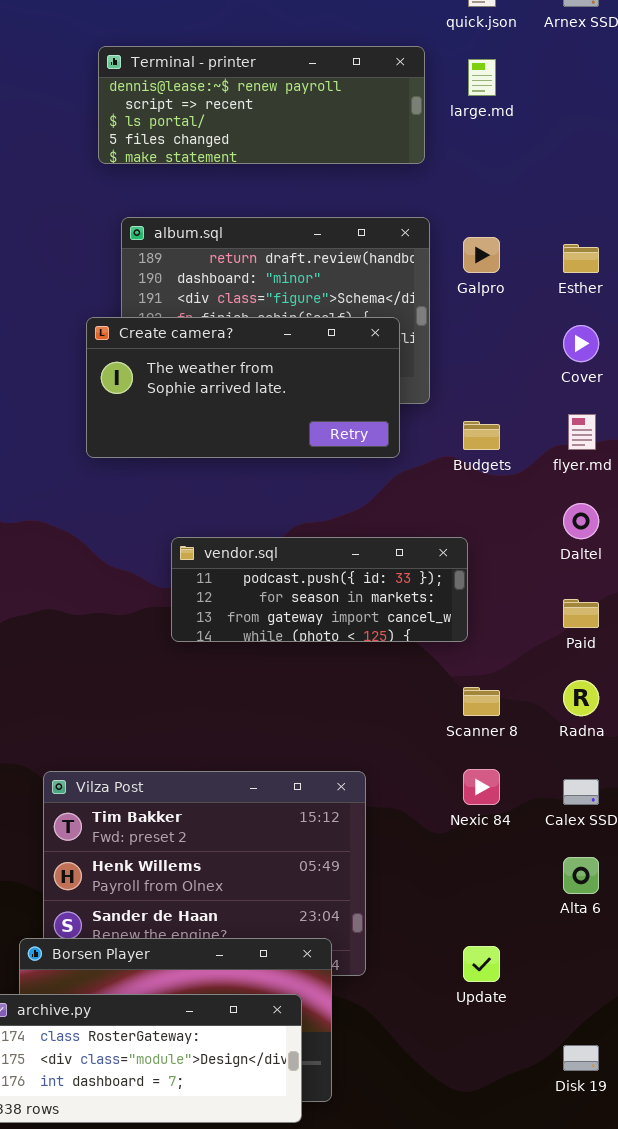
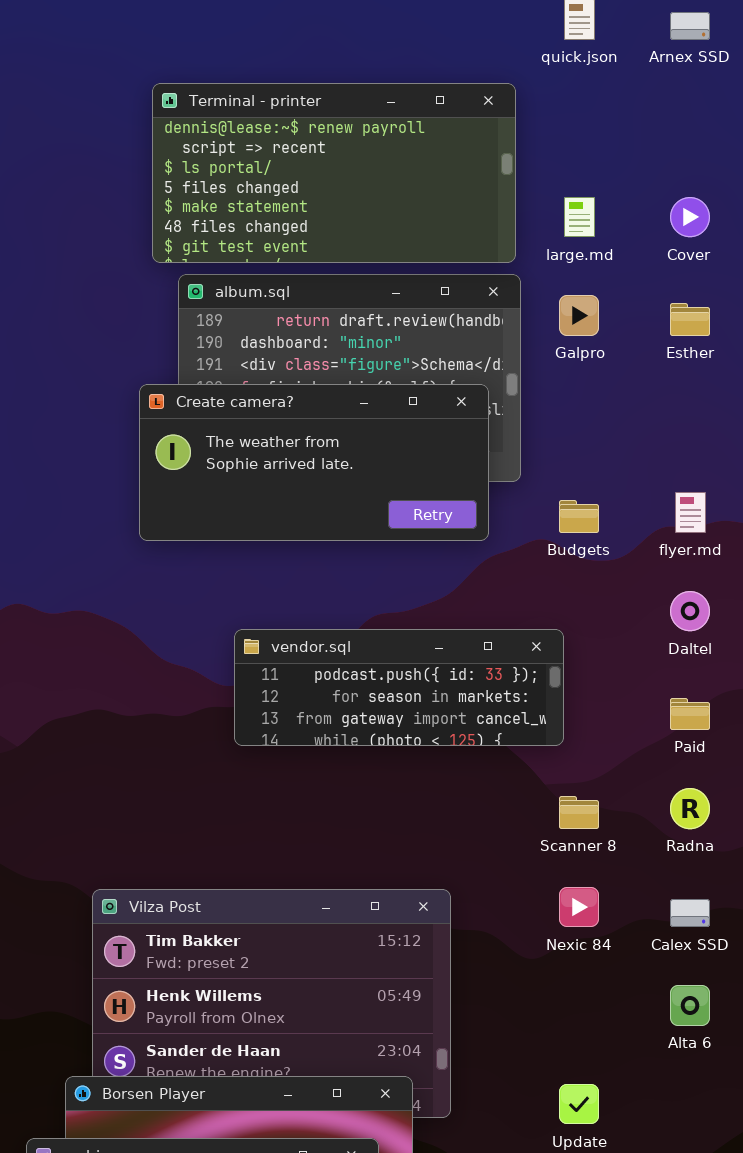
Terminal - printer: [98,46,425,164] -> [152,83,516,263], resized
large.md: [468,59,496,96] -> [564,197,595,237], moved
Cover: [563,325,599,362] -> [670,197,710,237], moved

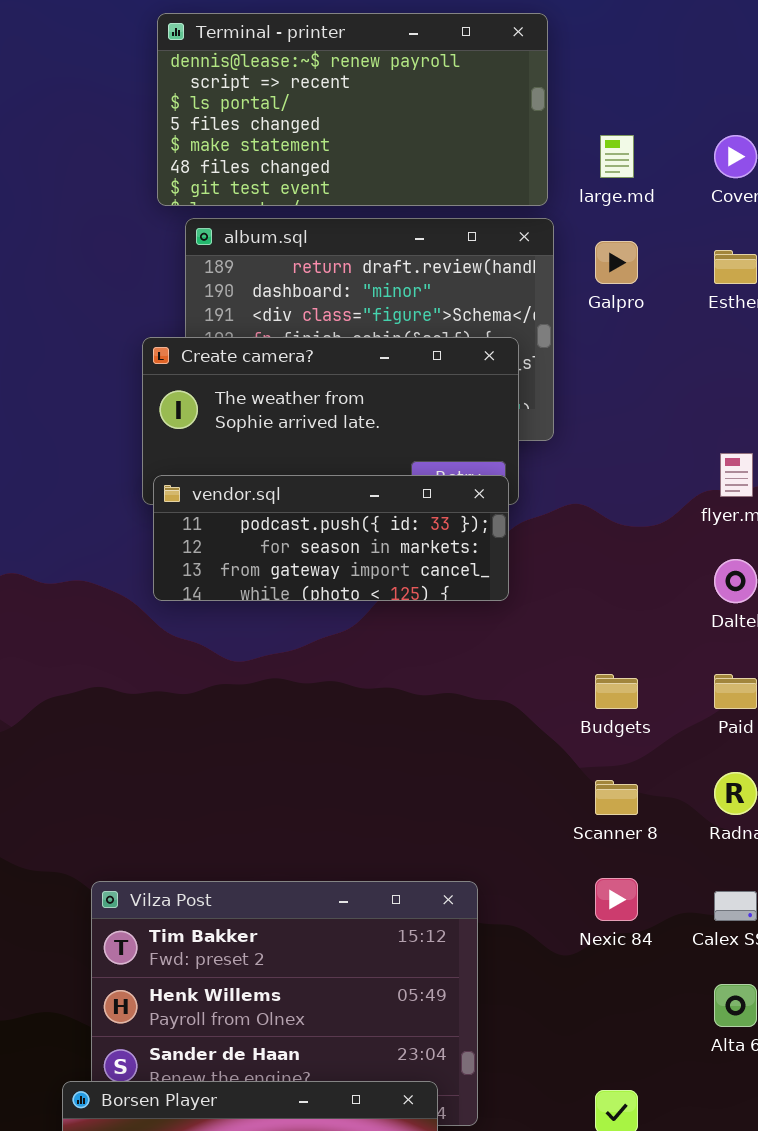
Budgets: [559,500,599,533] -> [595,674,638,709], moved
vendor.sql: [234,629,564,746] -> [153,475,509,601], moved

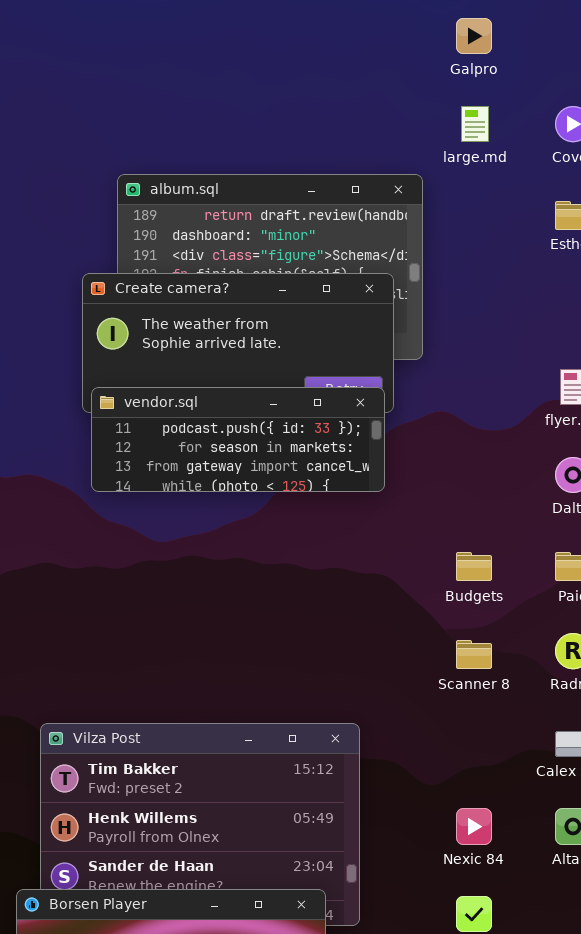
Terminal - printer: [157,13,548,206] -> none, closed
Galpro: [595,241,638,284] -> [456,18,492,54], moved
Nexic 84: [595,878,638,921] -> [456,808,492,845], moved

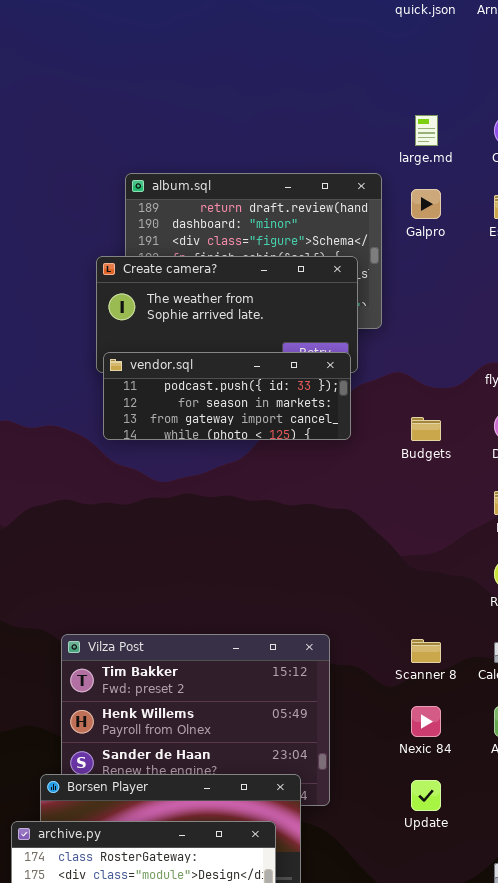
Galpro: [456,18,492,54] -> [411,189,441,219], moved
Budgets: [456,552,492,581] -> [411,417,441,441], moved
Scanner 8: [456,640,492,669] -> [411,639,441,663], moved

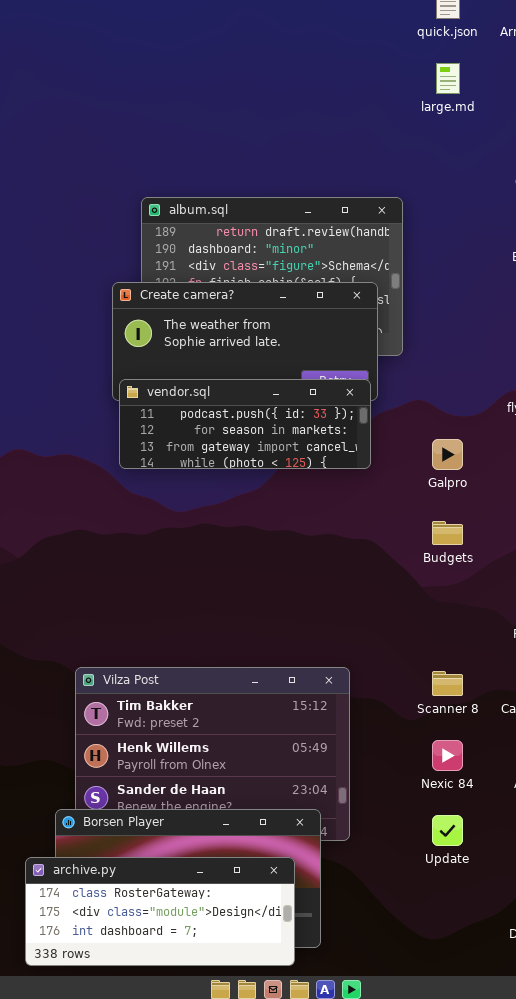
large.md: [415,115,438,146] -> [436,63,460,94], moved
Galpro: [411,189,441,219] -> [432,439,463,470], moved
Budgets: [411,417,441,441] -> [432,521,463,545], moved

